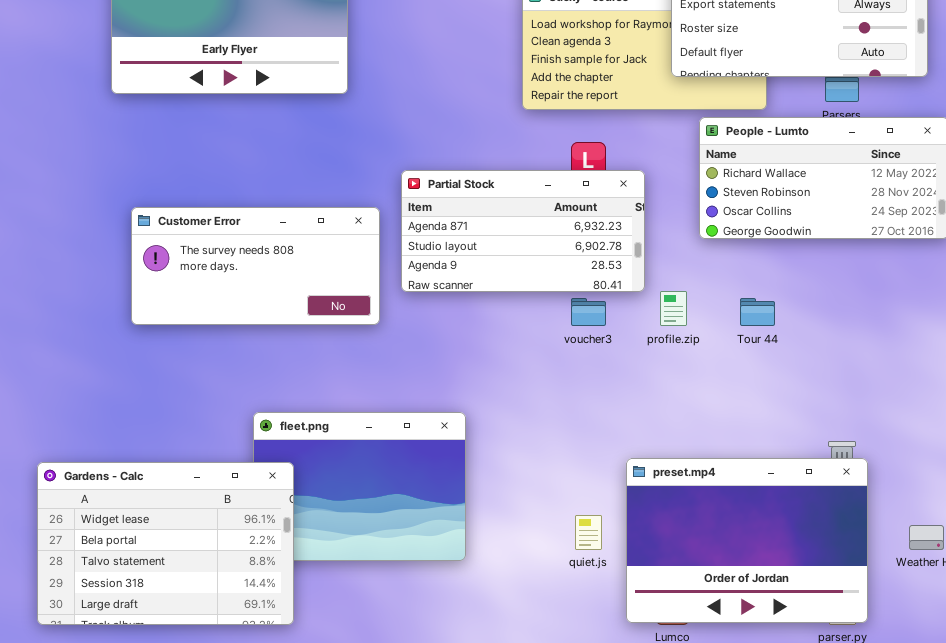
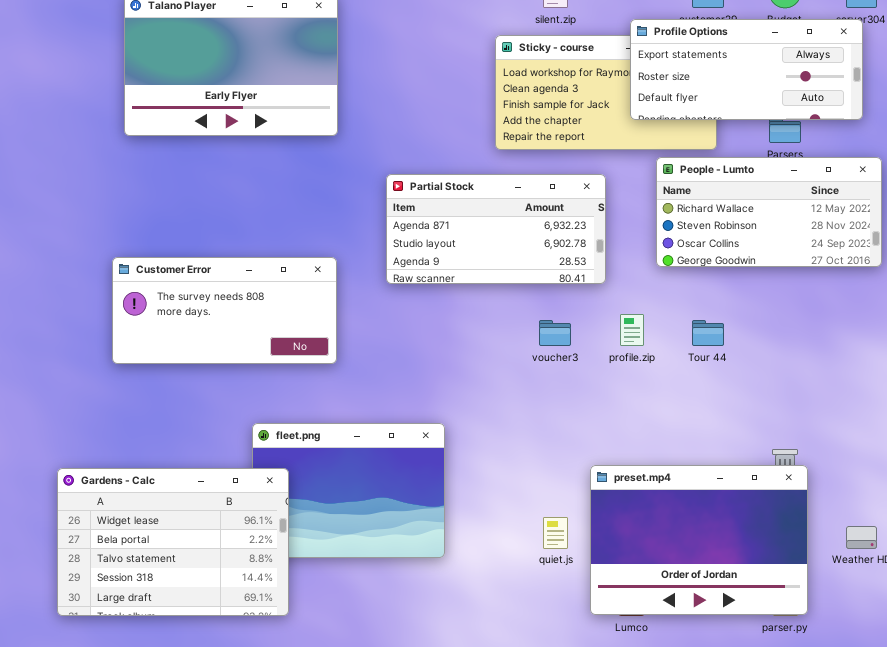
Partial Stock: [401,170,645,292] -> [386,174,606,284], moved
Customer Error: [131,207,380,325] -> [112,257,337,364], moved

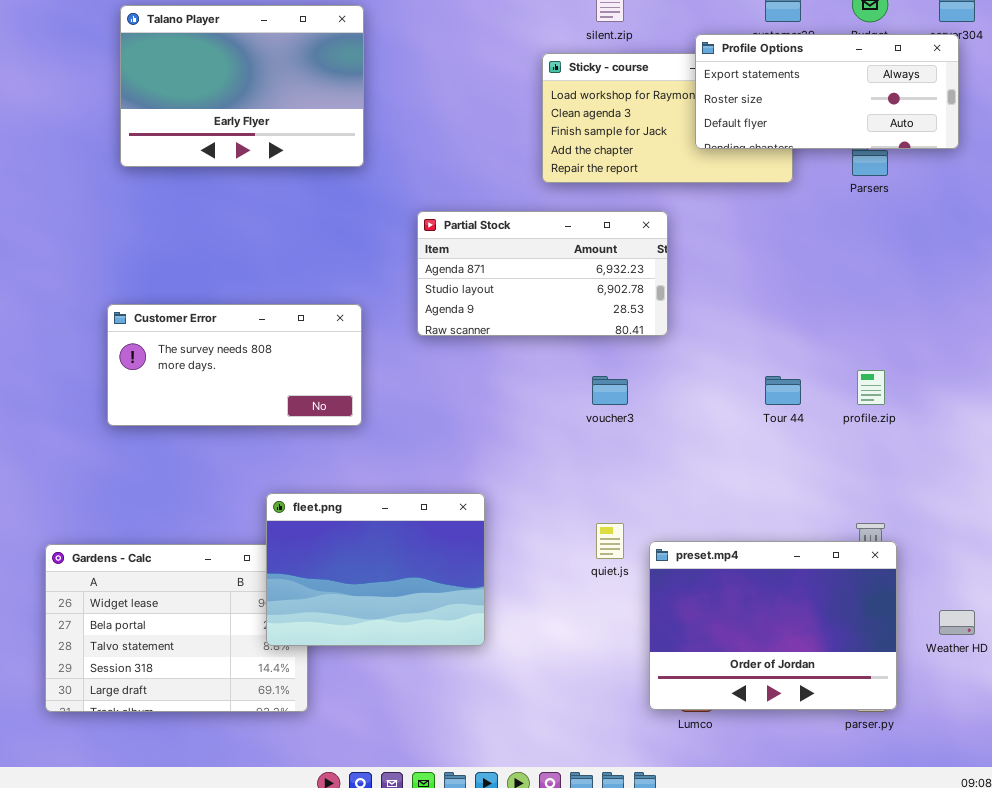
People - Lumto: [656,157,882,267] -> none, closed
profile.zip: [620,314,644,346] -> [857,370,885,405], moved
fleet.png: [252,423,445,558] -> [266,493,485,646], raised
quiet.js: [543,517,568,549] -> [596,523,624,559], moved

